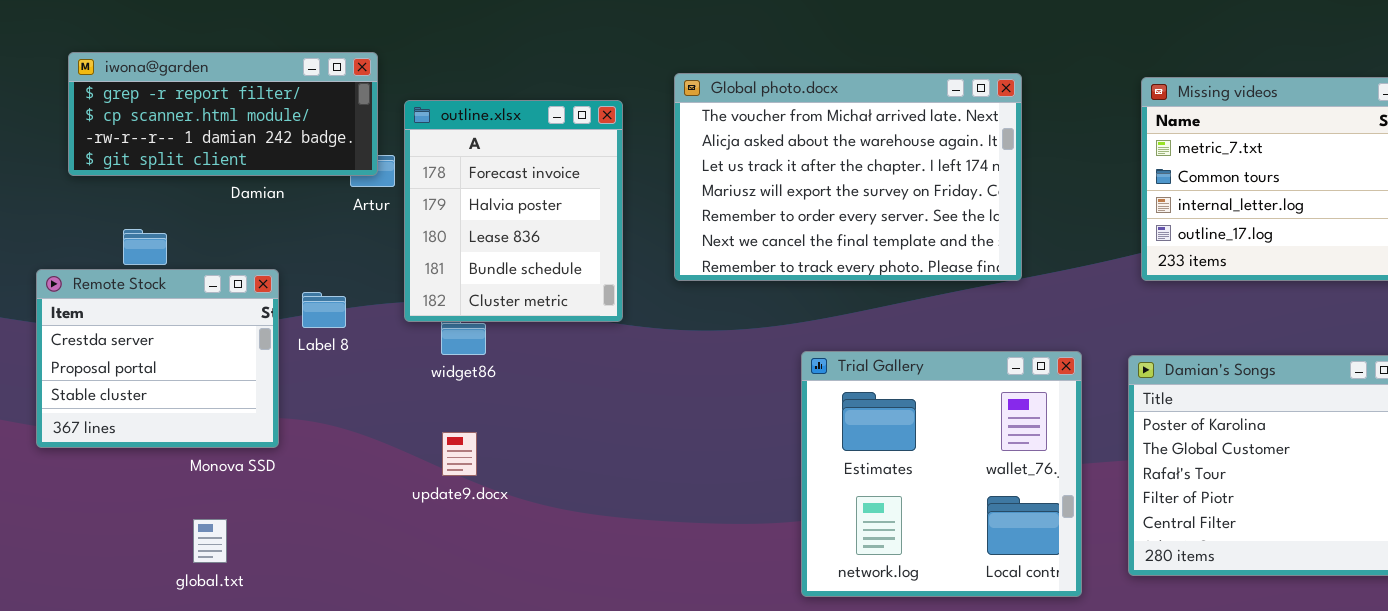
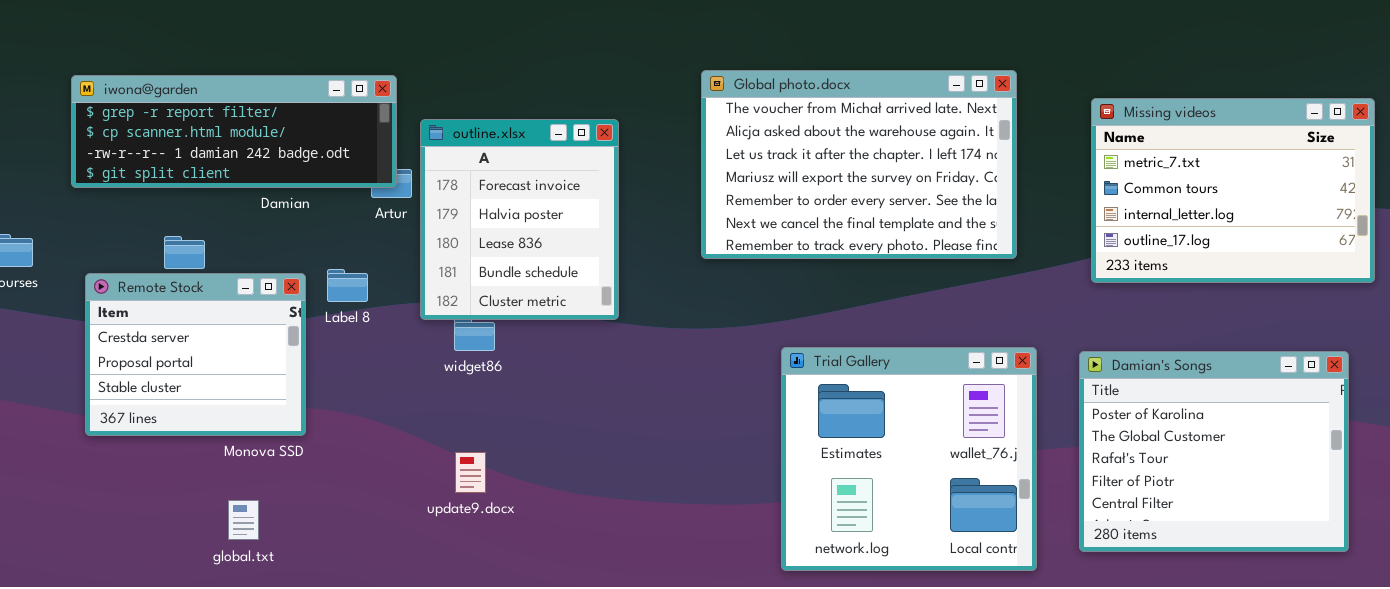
iwona@garden: [68,52,378,176] -> [71,75,397,188], resized
Global photo.docx: [674,73,1022,281] -> [701,70,1017,259], moved
Label 8: [302,292,346,328] -> [327,269,368,302], moved
update9.docx: [442,432,477,476] -> [455,452,486,493], moved

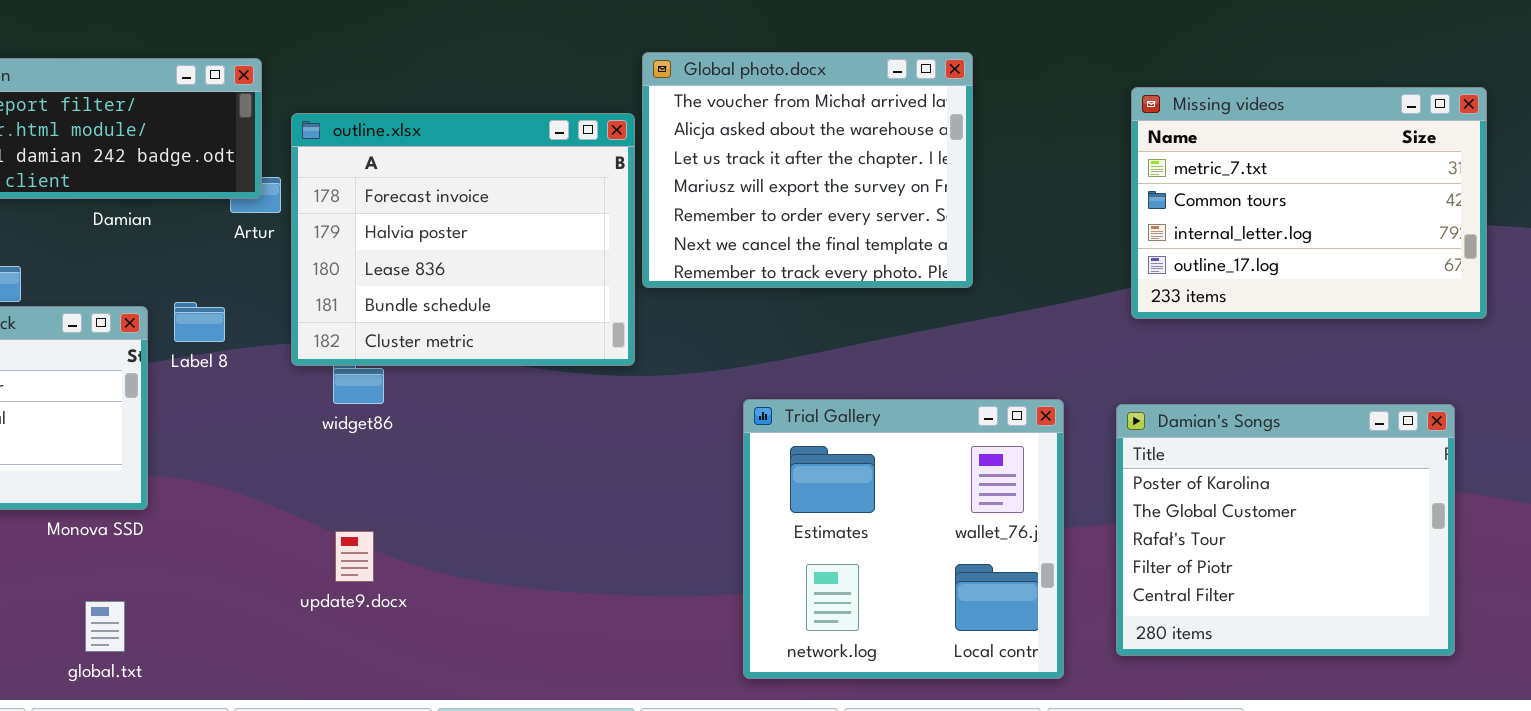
Global photo.docx: [701,70,1017,259] -> [642,52,973,288], resized
outline.xlsx: [420,119,619,320] -> [291,113,635,366], resized
global.txt: [228,500,259,540] -> [85,601,125,652], moved

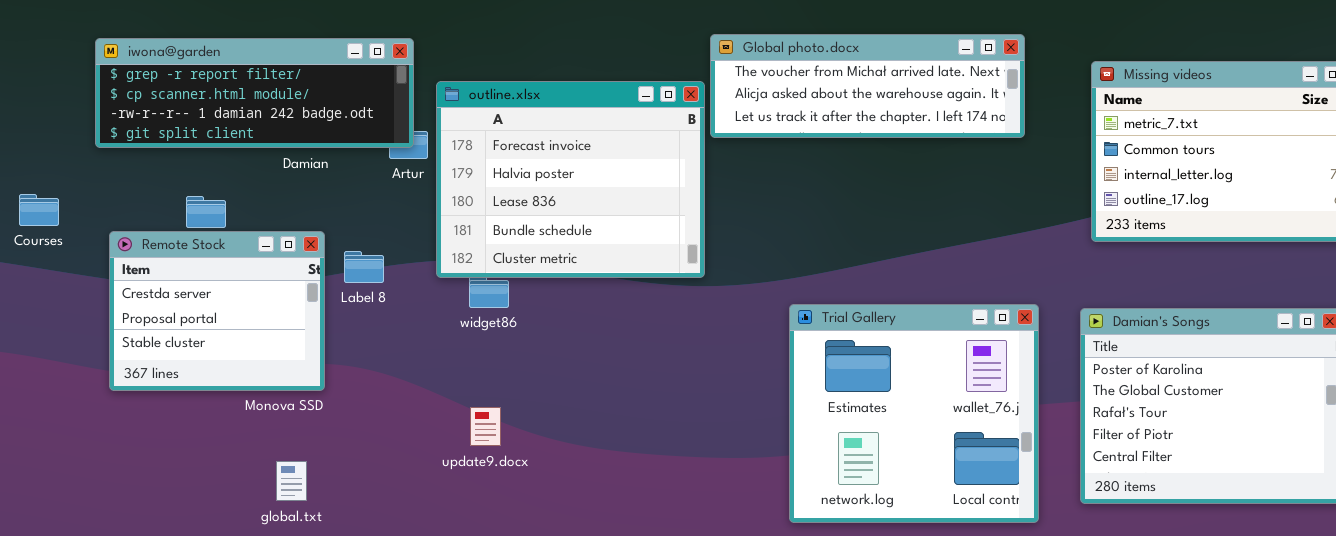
Global photo.docx: [642,52,973,288] -> [710,34,1025,138], resized
Label 8: [174,302,225,342] -> [344,251,384,283], moved

